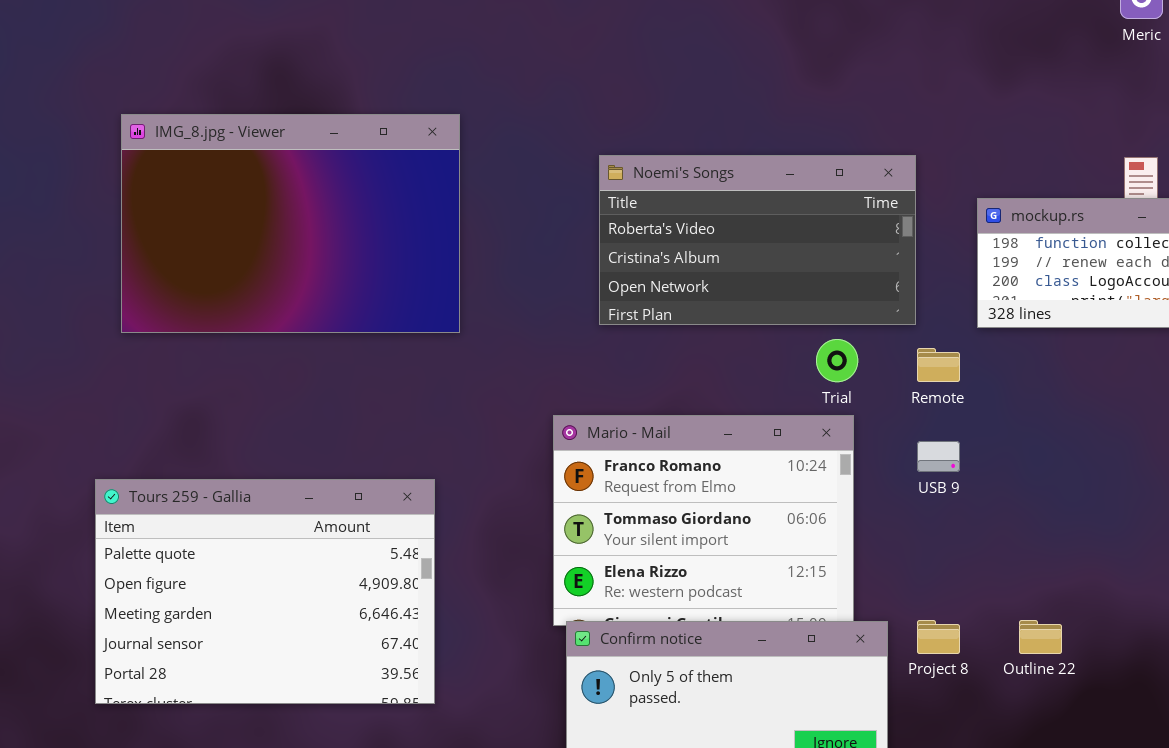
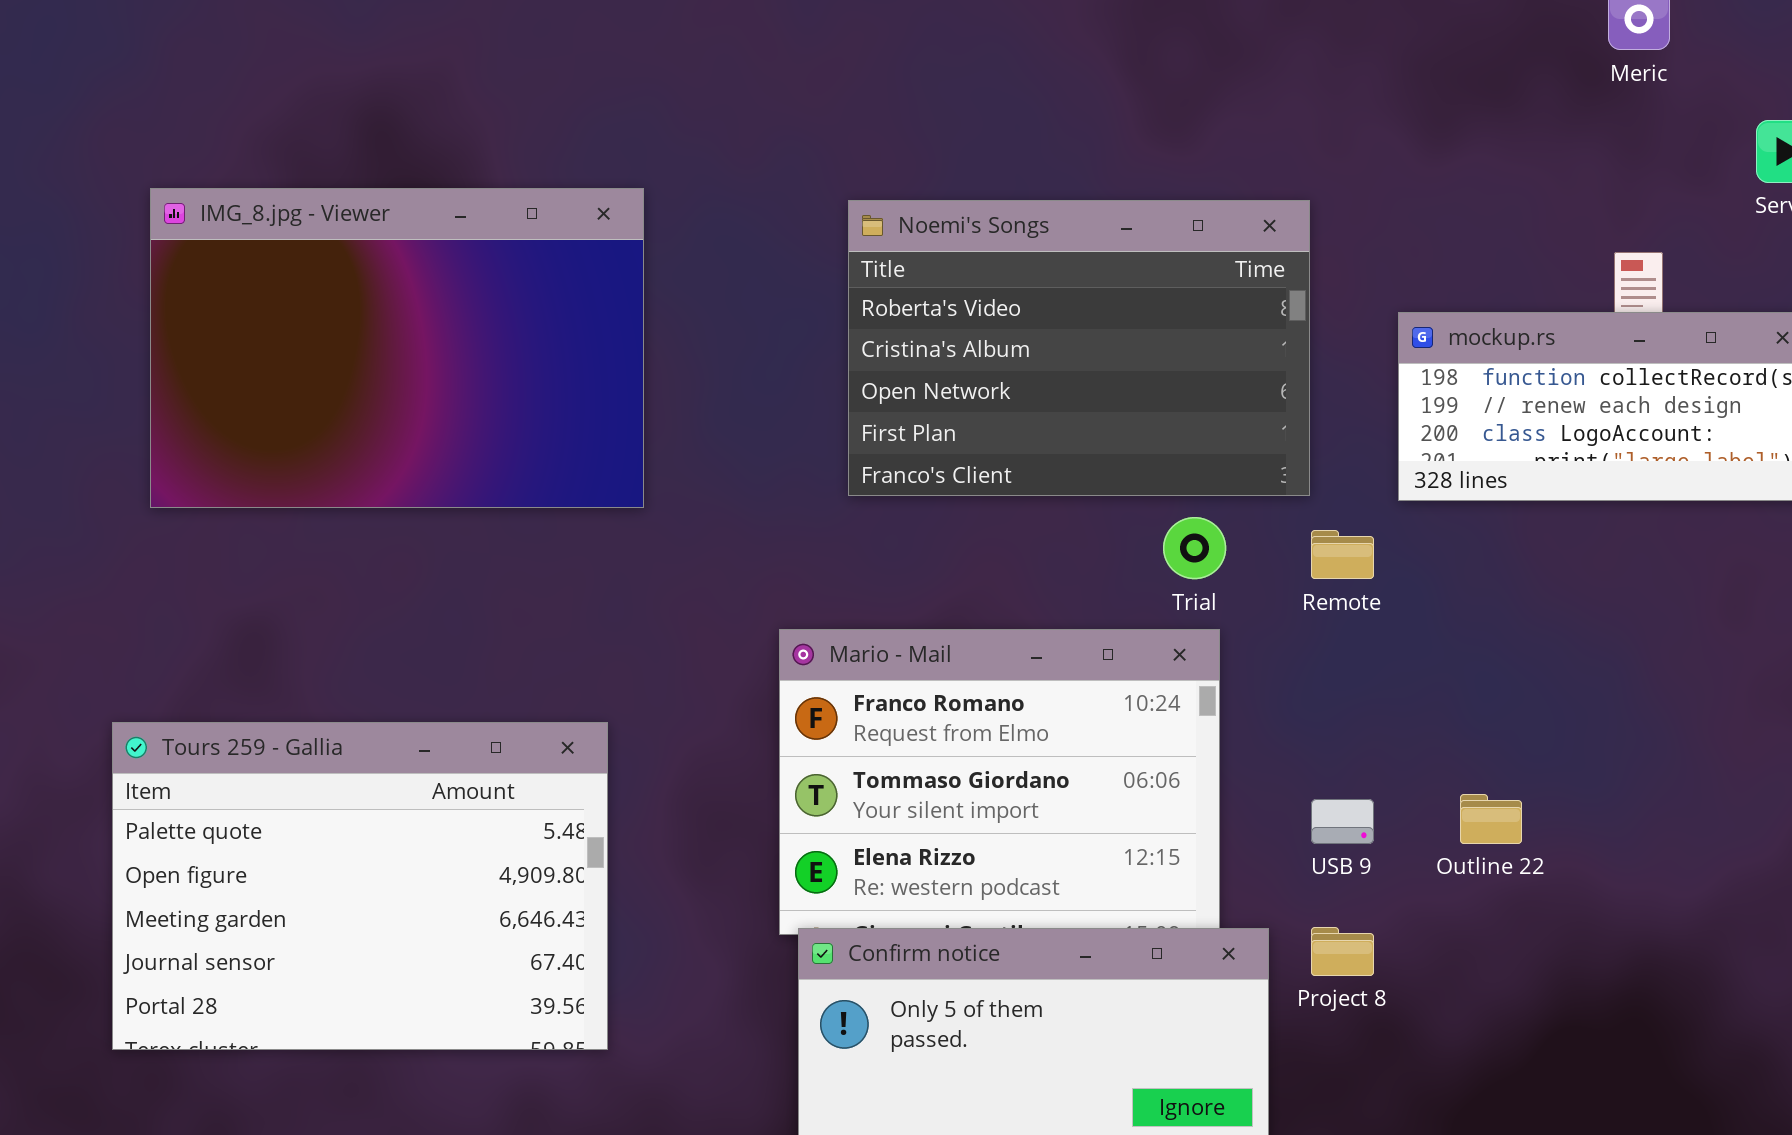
Noemi's Songs: [599,155,916,325] -> [848,200,1310,496], resized
USB 9: [917,441,960,472] -> [1311,799,1374,844], moved
Outline 22: [1019,620,1062,654] -> [1460,794,1522,844], moved

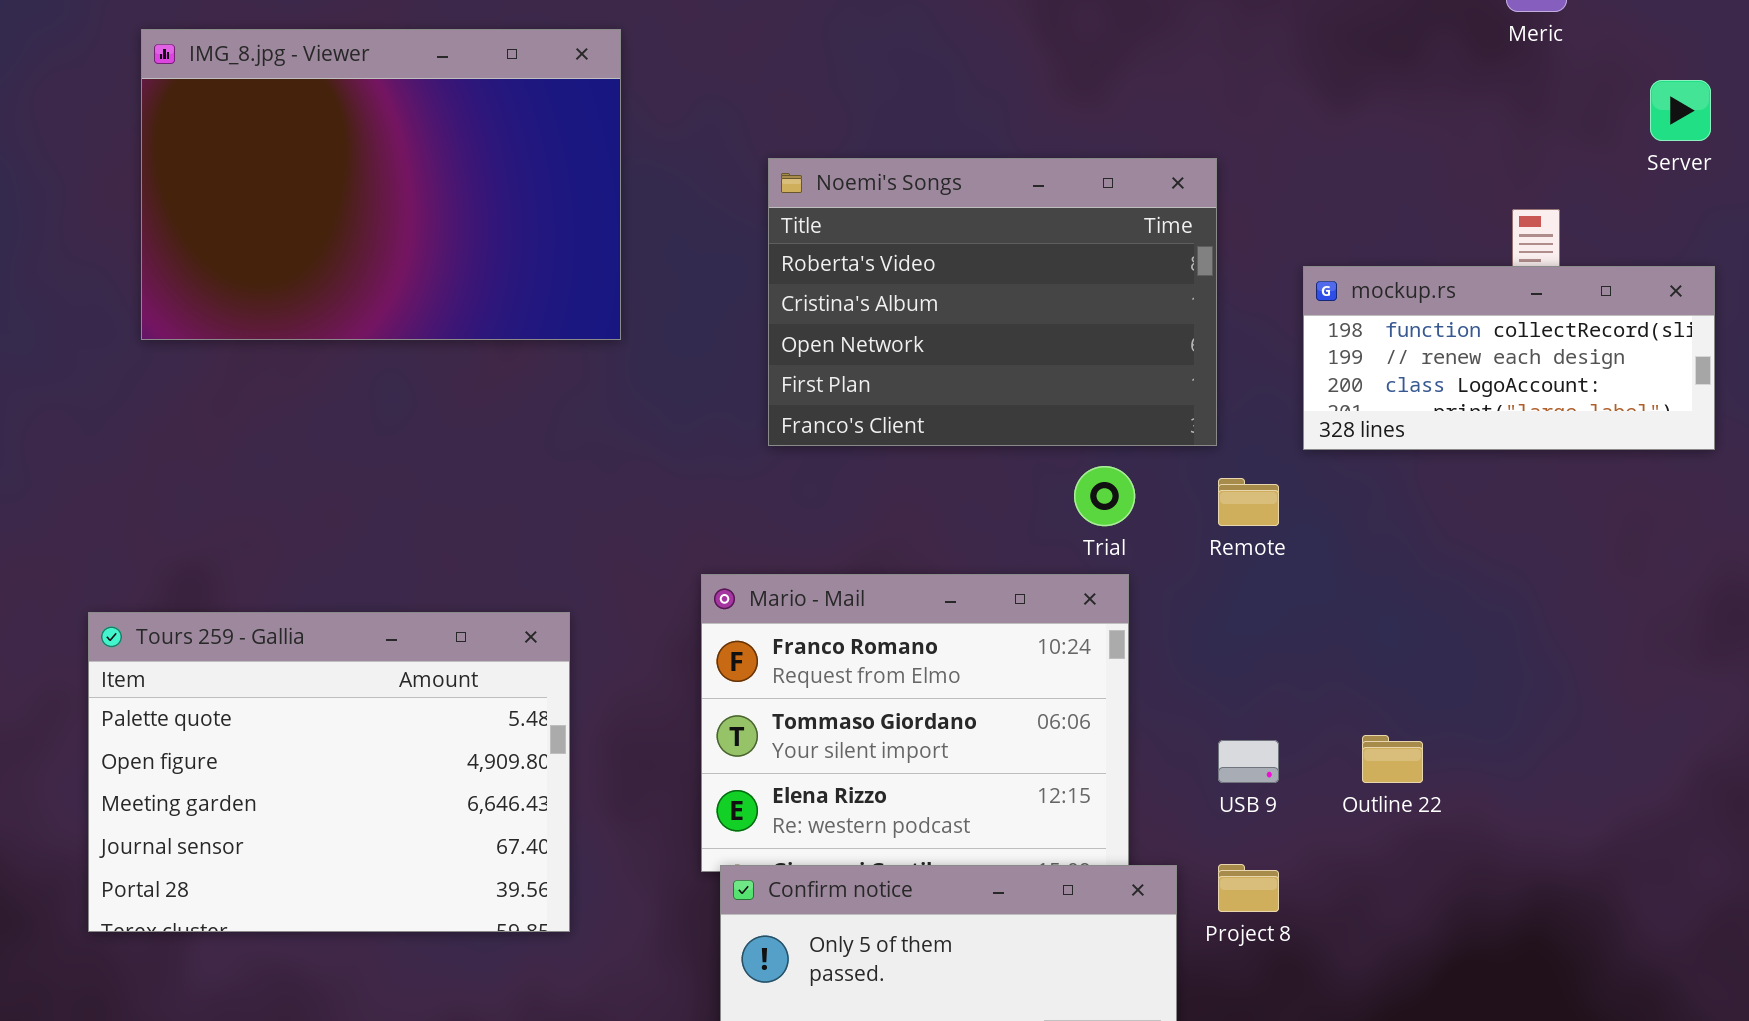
IMG_8.jpg - Viewer: [150,188,644,508] -> [141,29,621,340], moved
Tours 259 - Gallia: [112,722,608,1050] -> [88,612,570,932], moved

